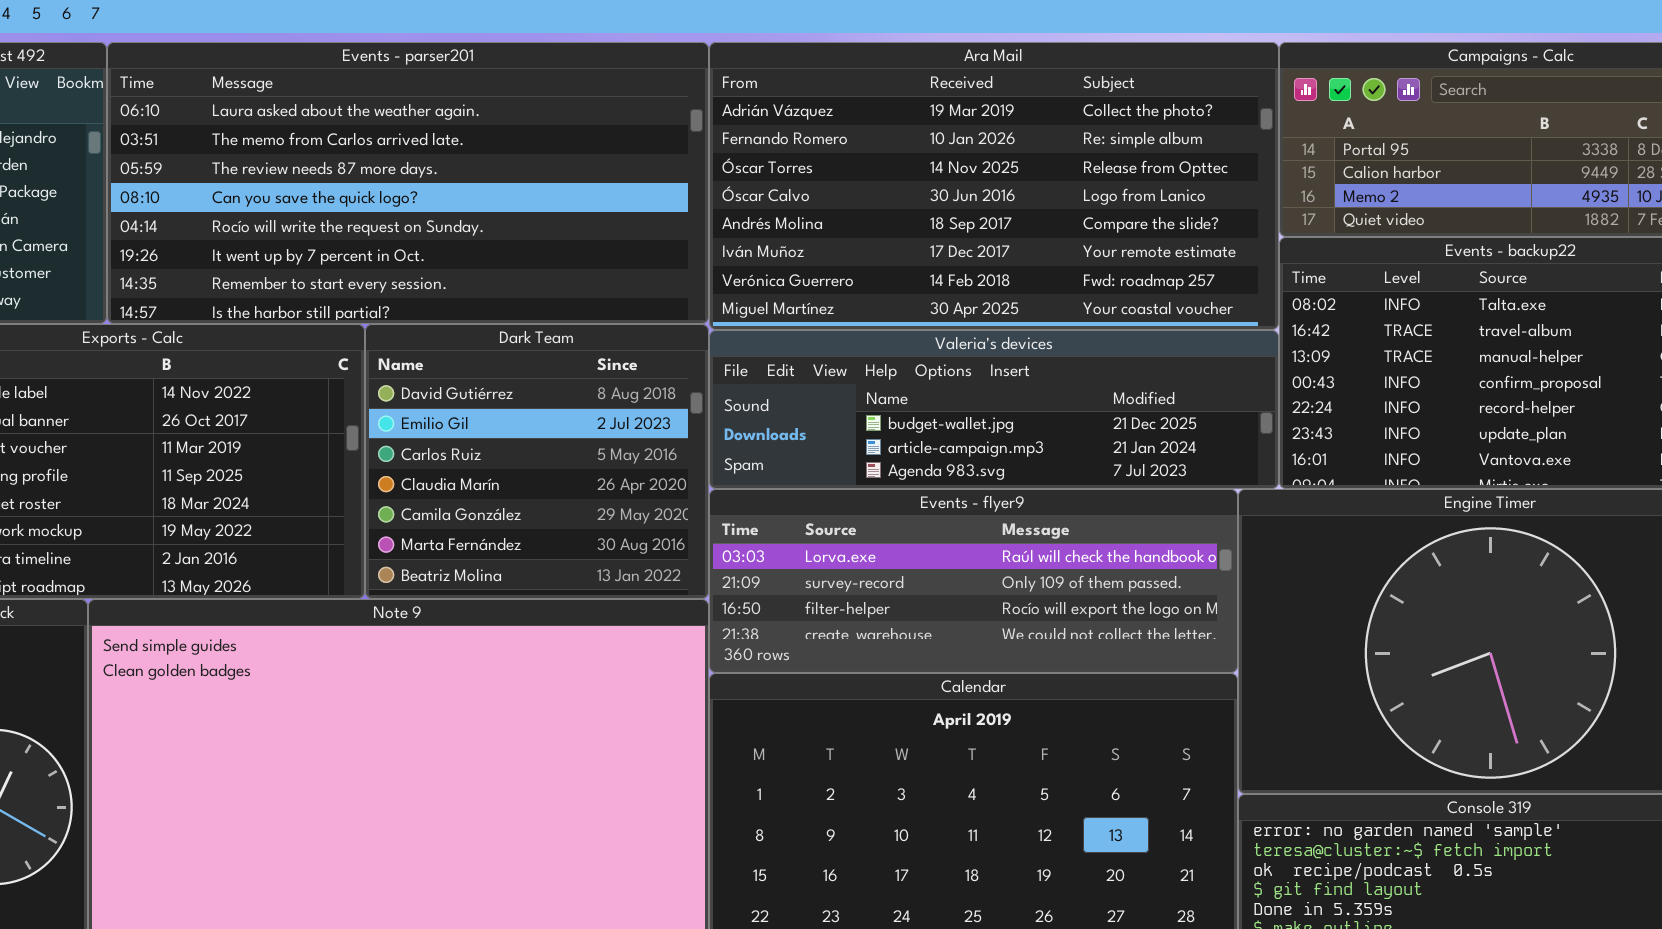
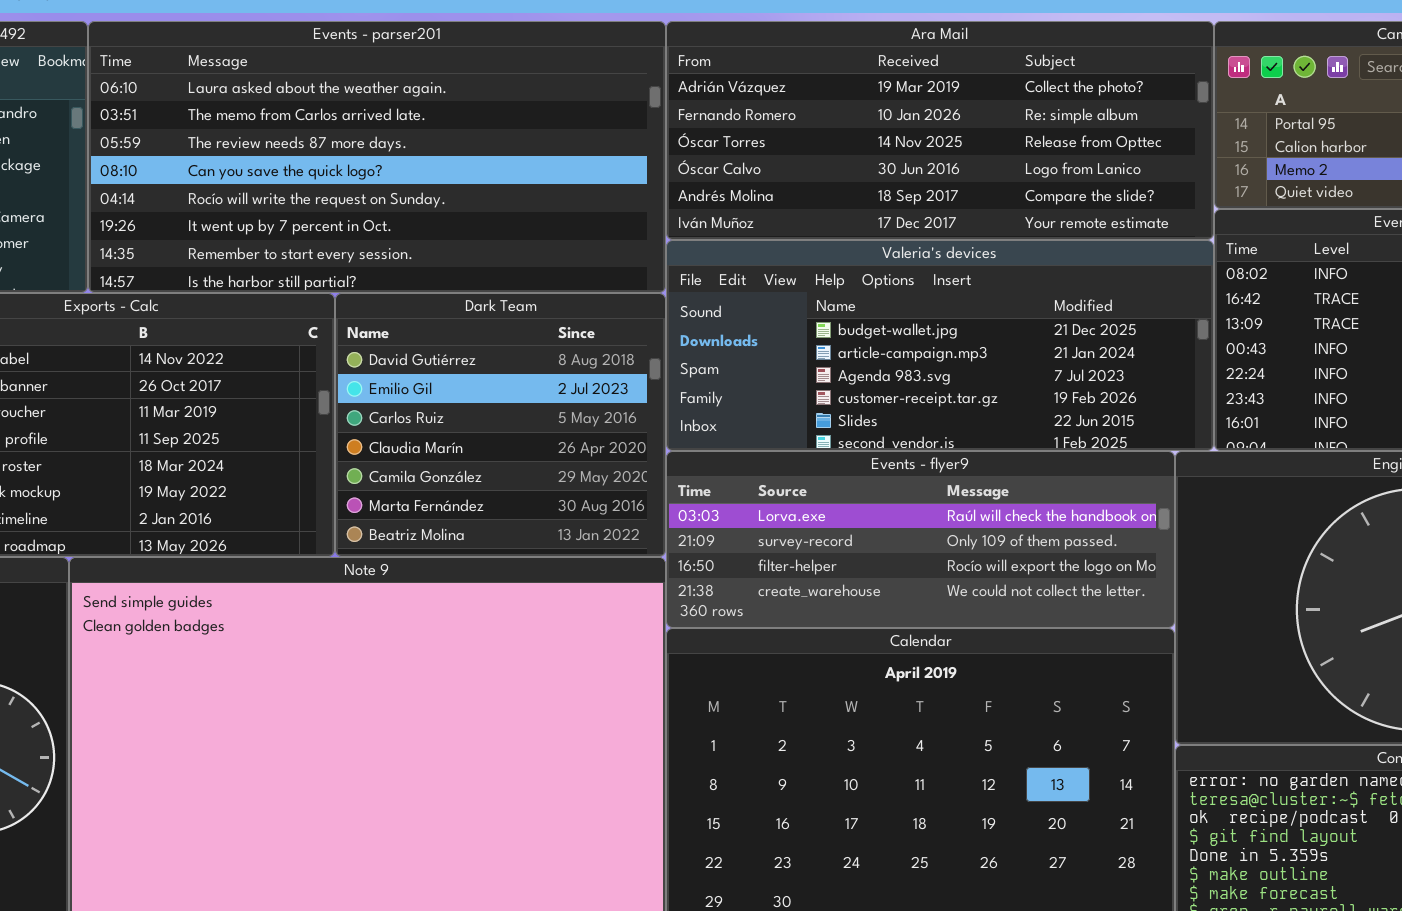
Ara Mail: [709,42,1279,330] -> [666,21,1214,240], resized
Valeria's devices: [709,330,1279,489] -> [666,240,1214,451], resized

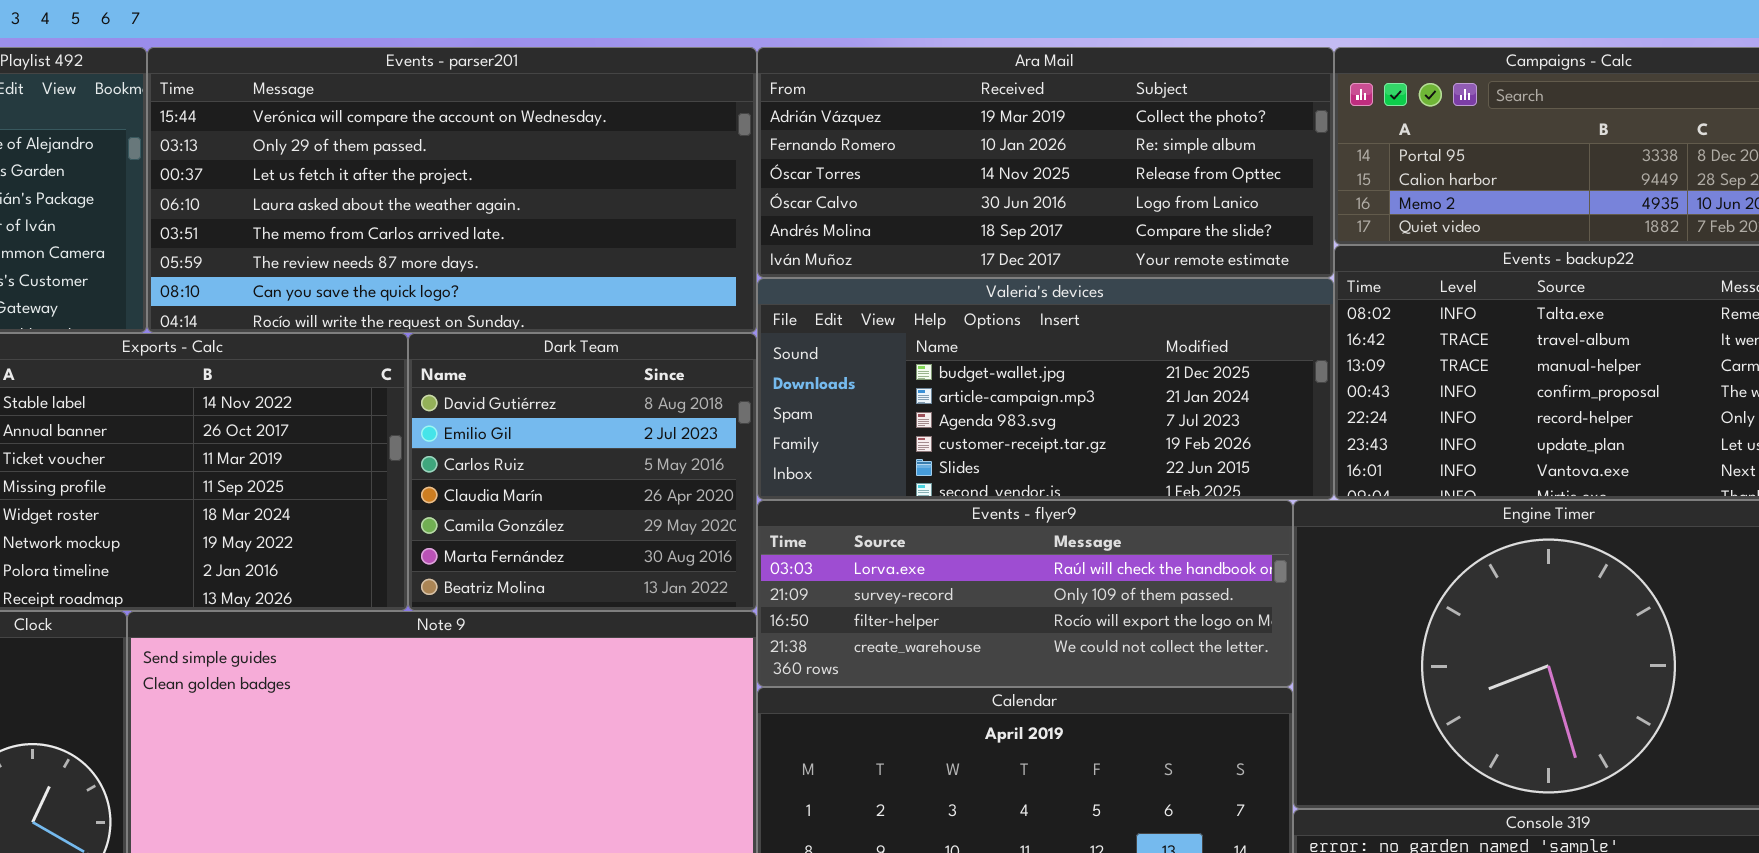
Events - parser201: [88,21,666,293] -> [147,47,757,333], scrolled up 3 rows

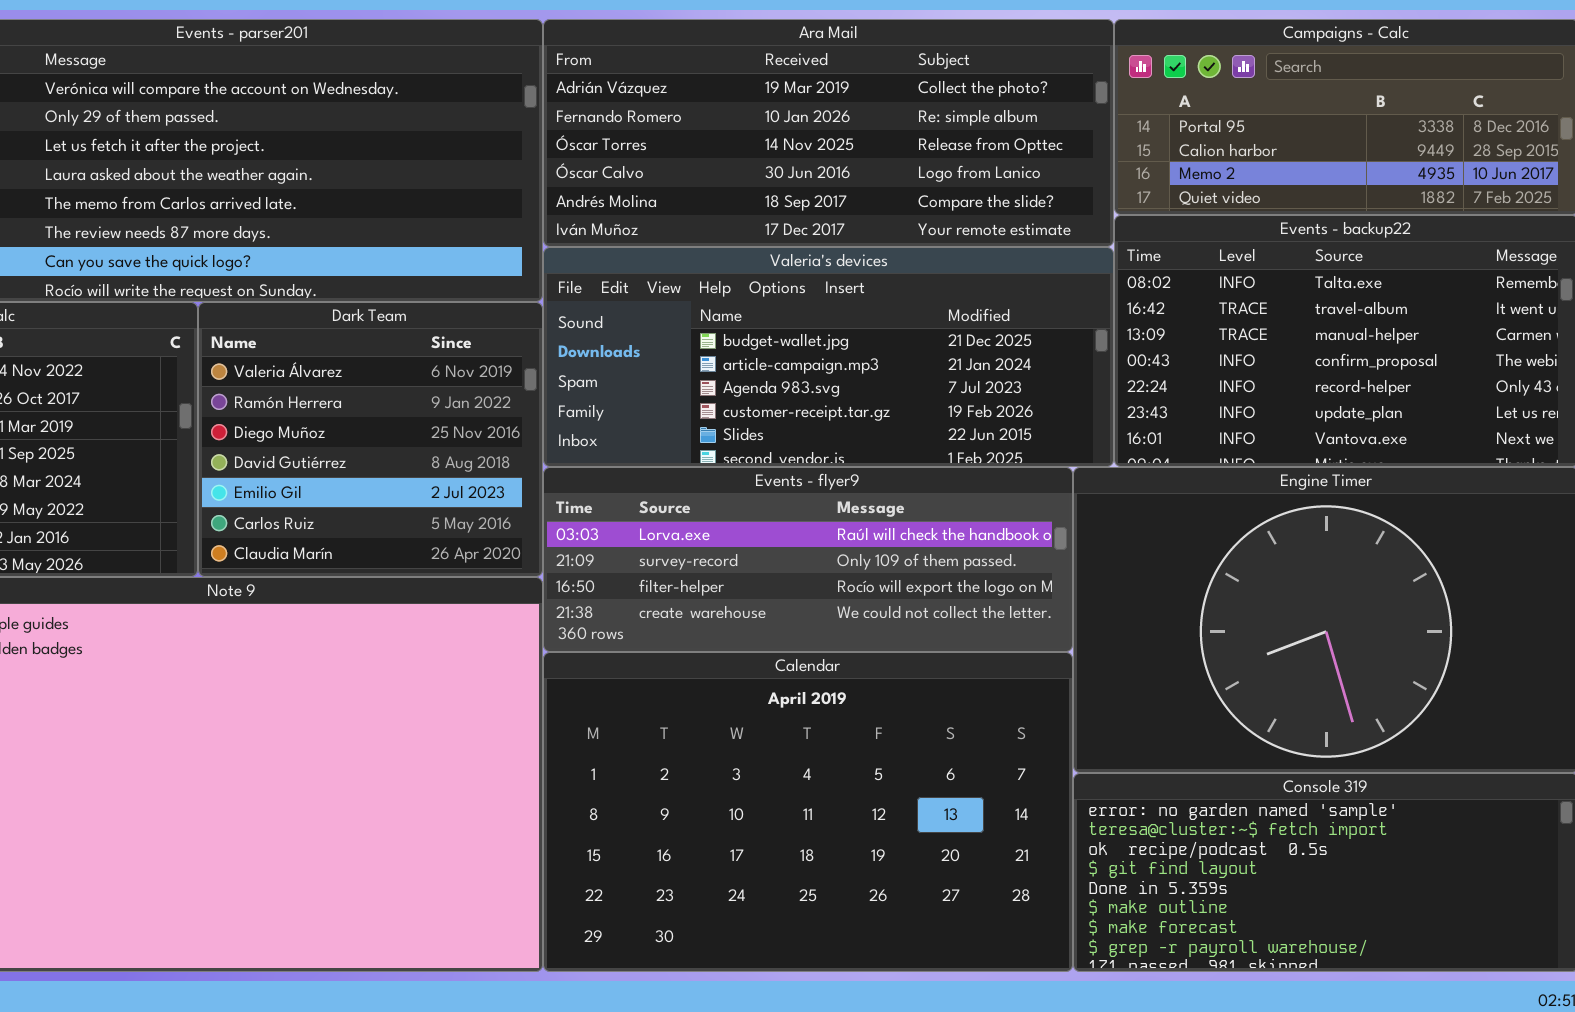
Dark Team: [408,333,757,611] -> [198,302,543,577], scrolled up 3 rows

